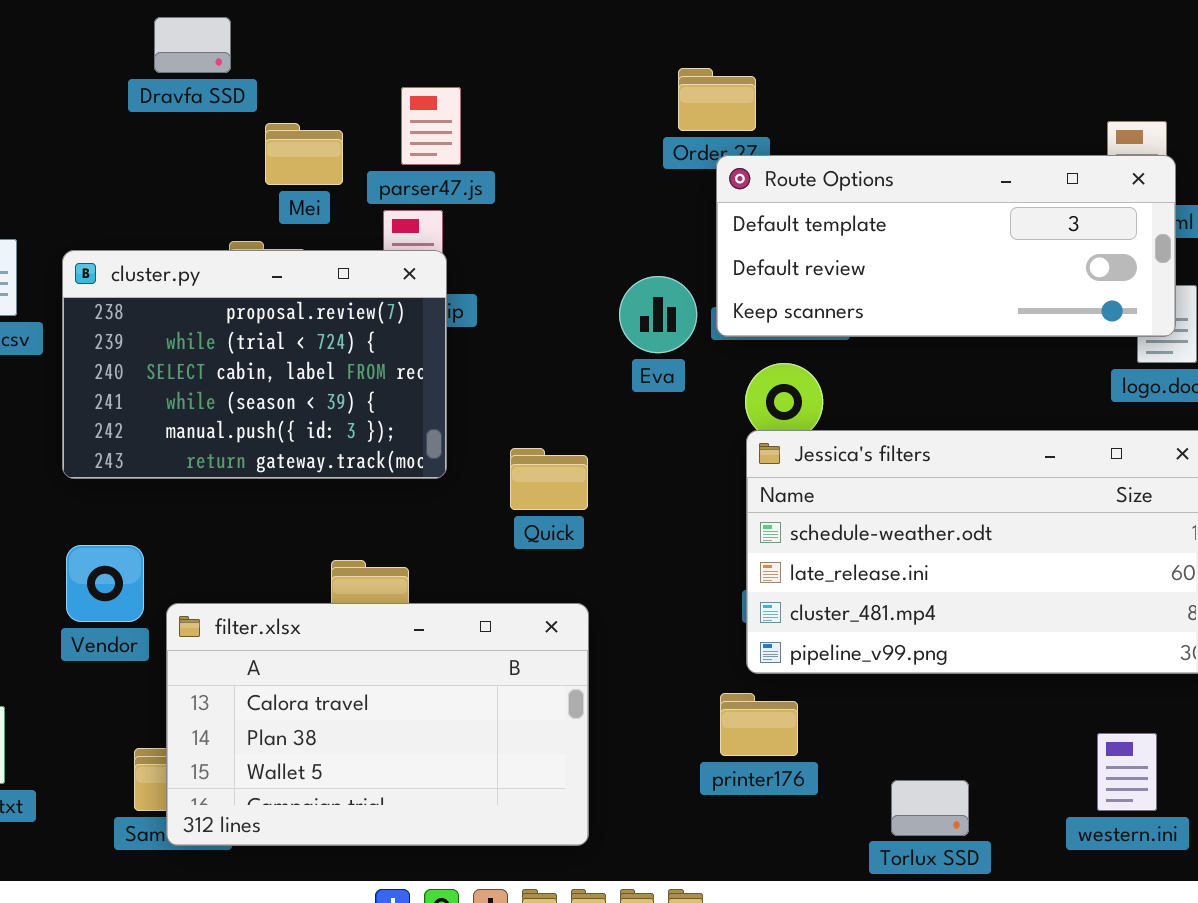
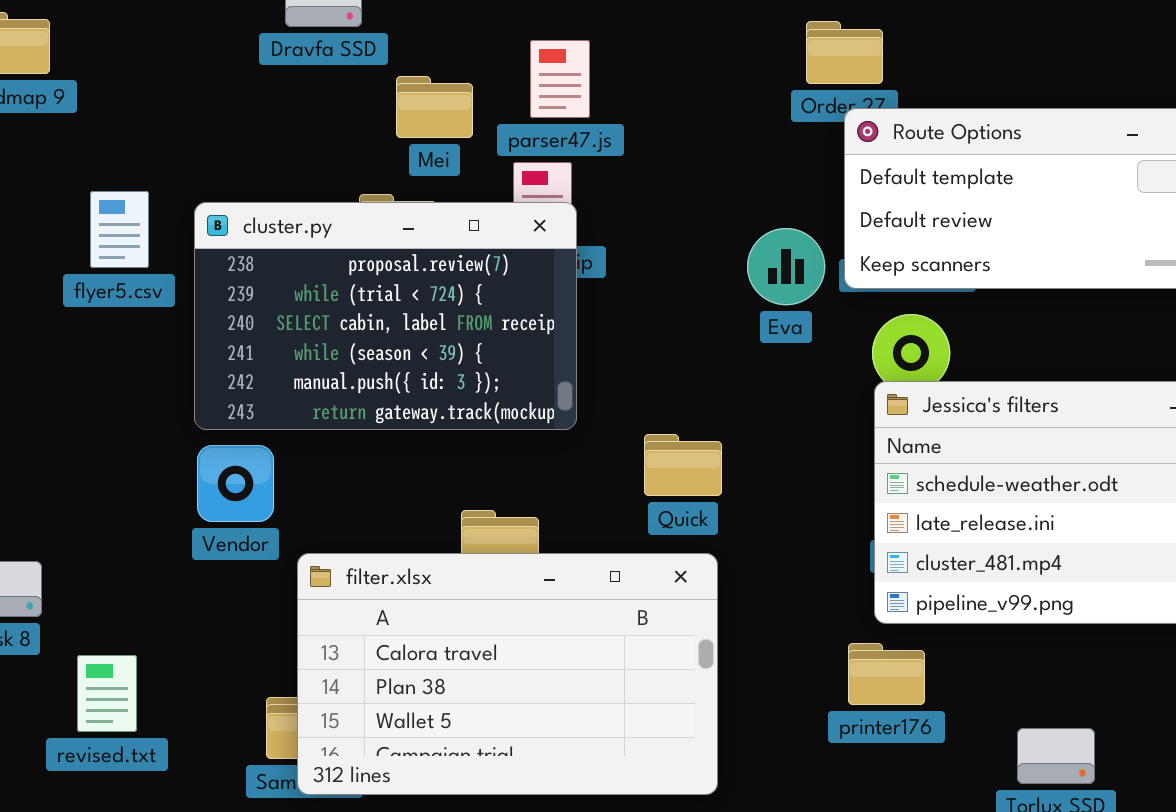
Quick: [510,448,588,510] -> [644,434,722,496], moved
Vendor: [66,545,144,622] -> [197,445,274,522], moved

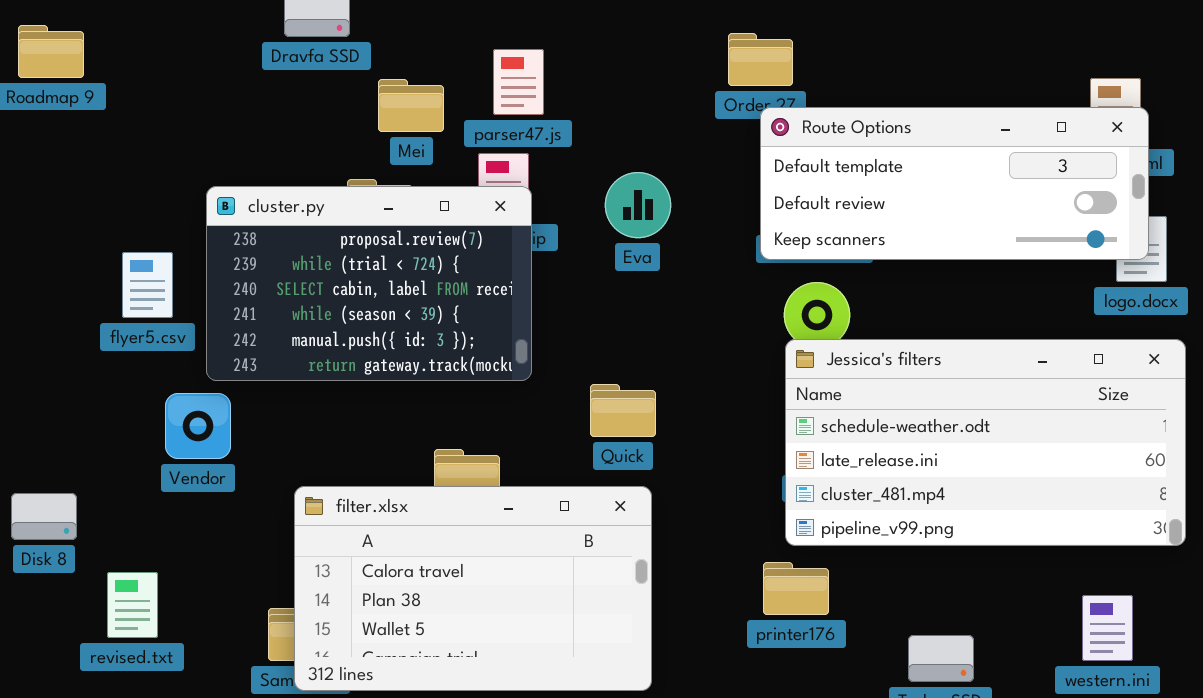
flyer5.csv: [90,191,149,268] -> [122,252,173,318], moved
Eva: [747,228,825,305] -> [605,172,671,238], moved
Vendor: [197,445,274,522] -> [165,393,231,459], moved

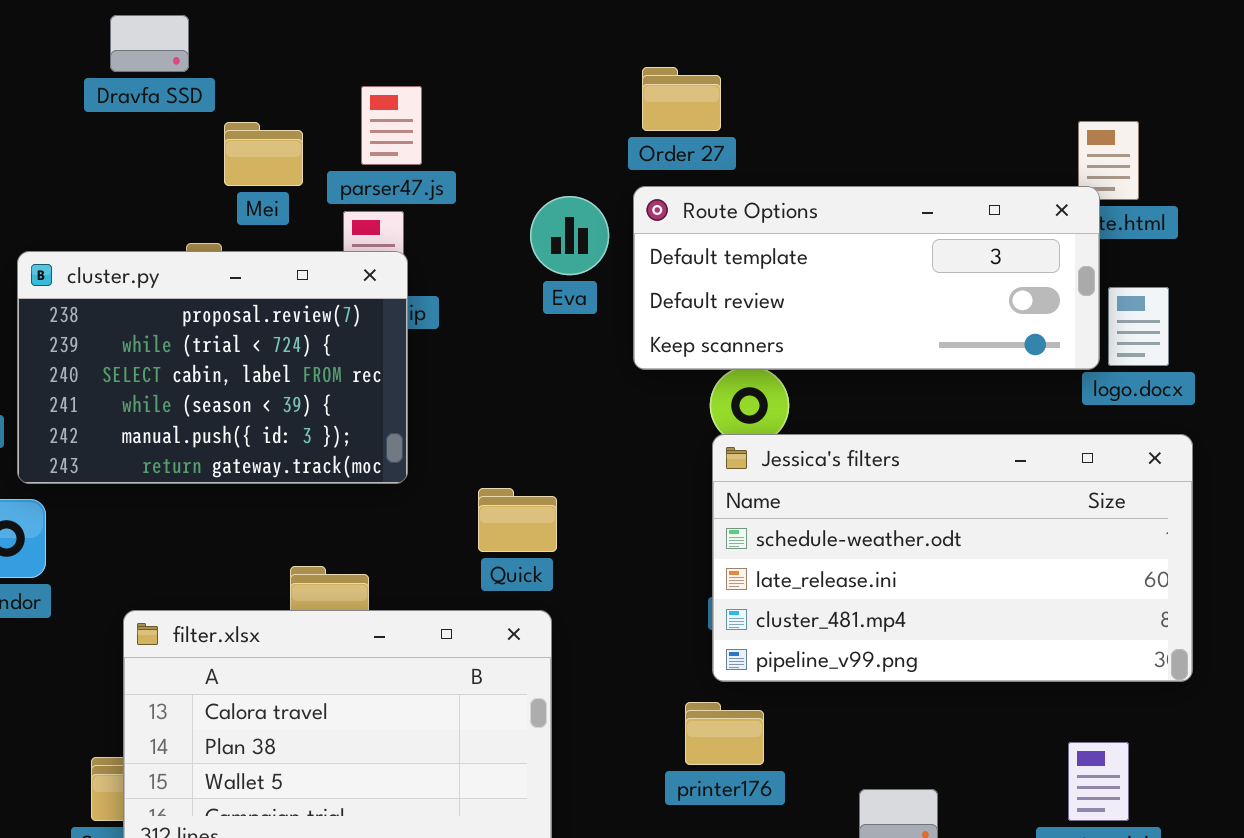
Route Options: [760,107,1149,260] -> [633,186,1100,370], moved
Eva: [605,172,671,238] -> [530,196,609,275], moved

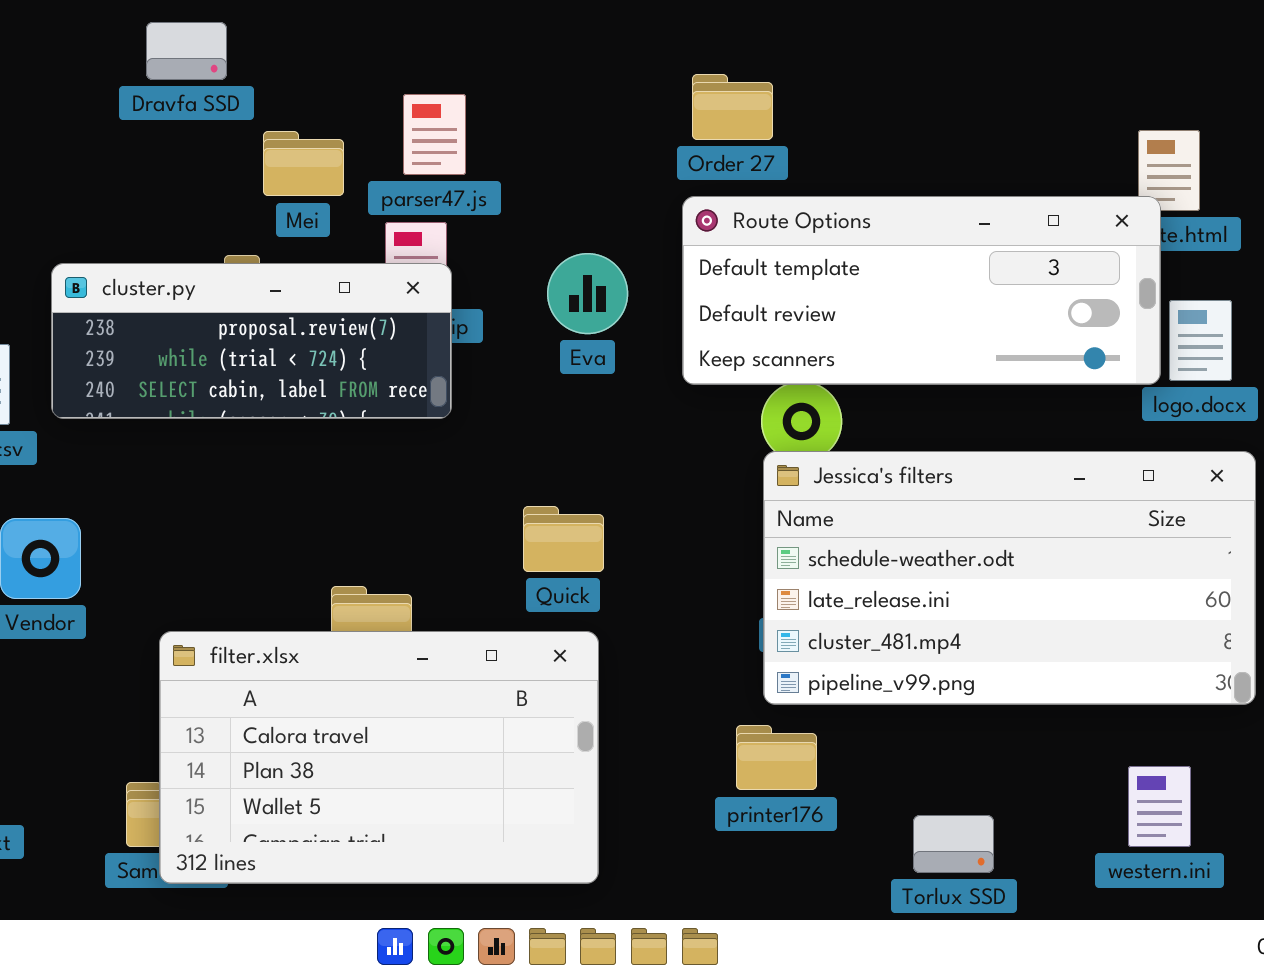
Eva: [530,196,609,275] -> [547,253,628,334], moved
cluster.py: [17,251,408,484] -> [51,263,452,419], resized

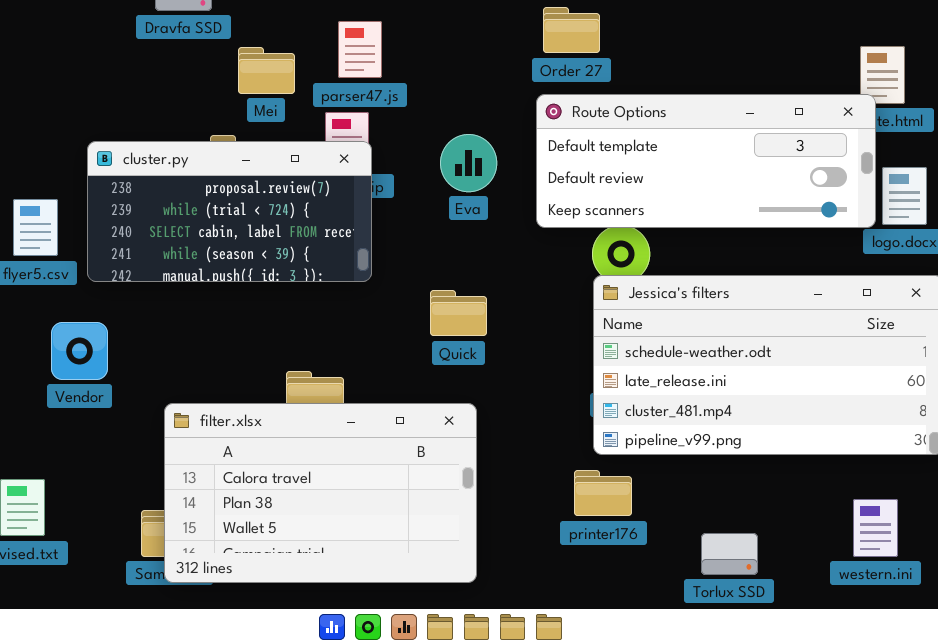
cluster.py: [51,263,452,419] -> [87,141,372,282], resized
Quick: [523,506,604,572] -> [430,290,487,336], moved

